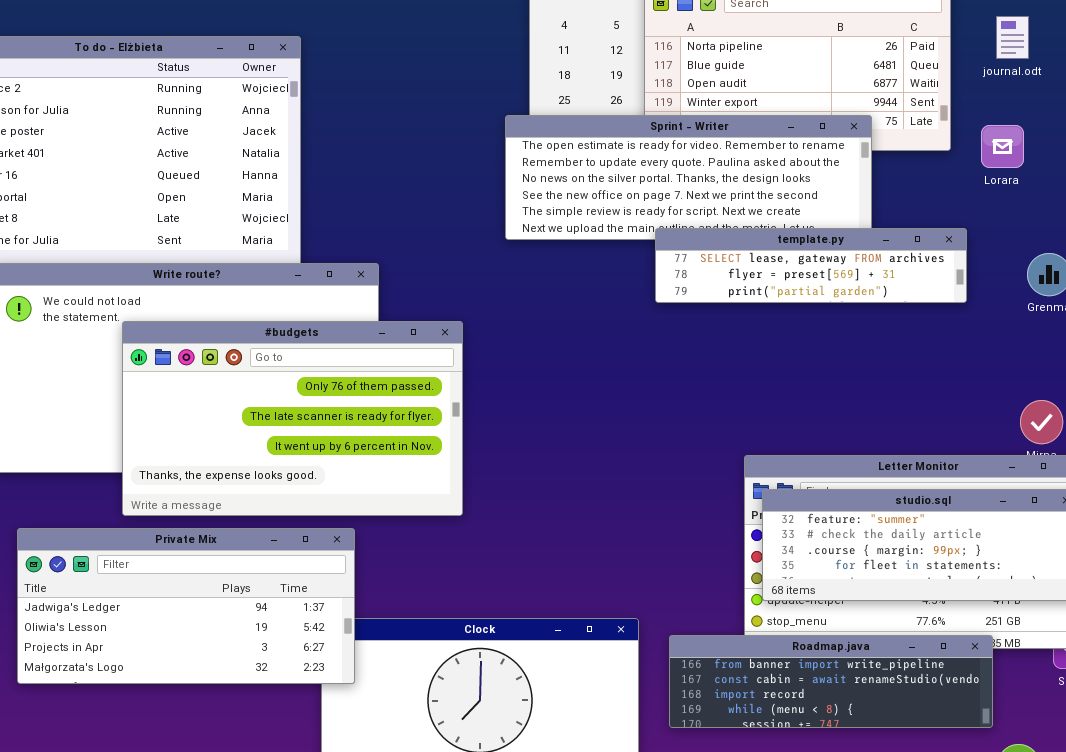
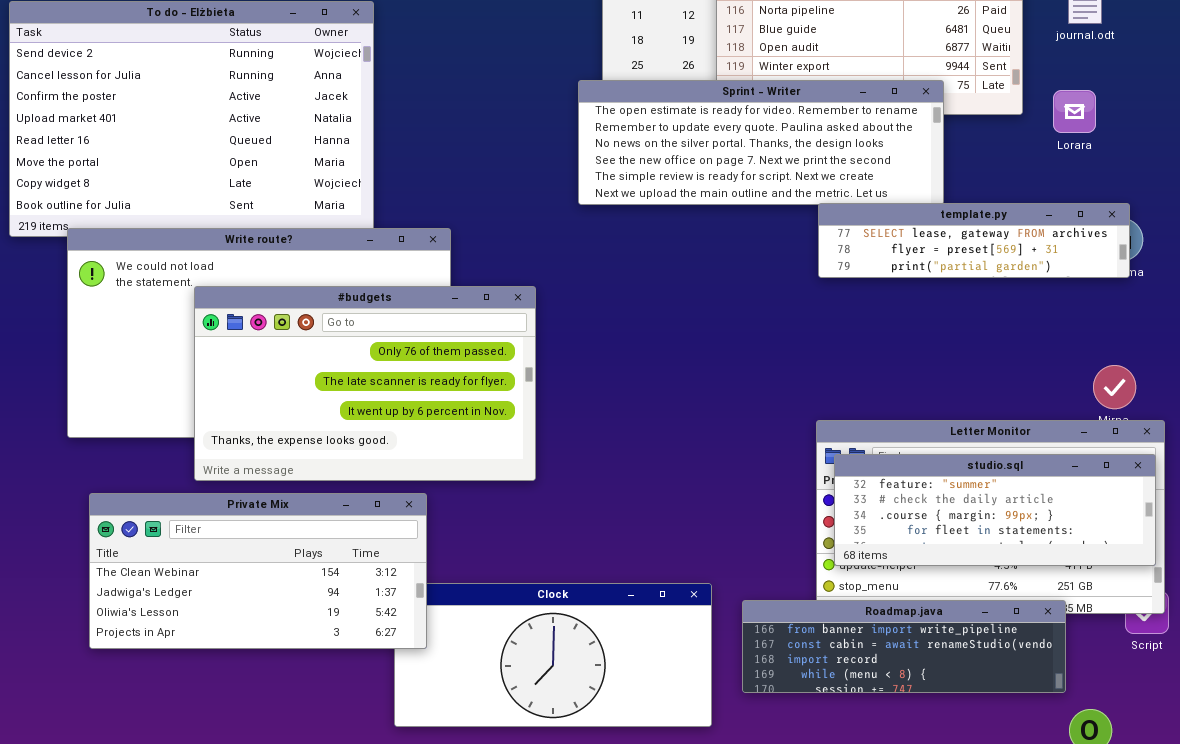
template.py: [655,228,967,303] -> [818,203,1130,278], moved
Private Mix: [17,528,355,684] -> [89,493,427,649], scrolled up 1 row

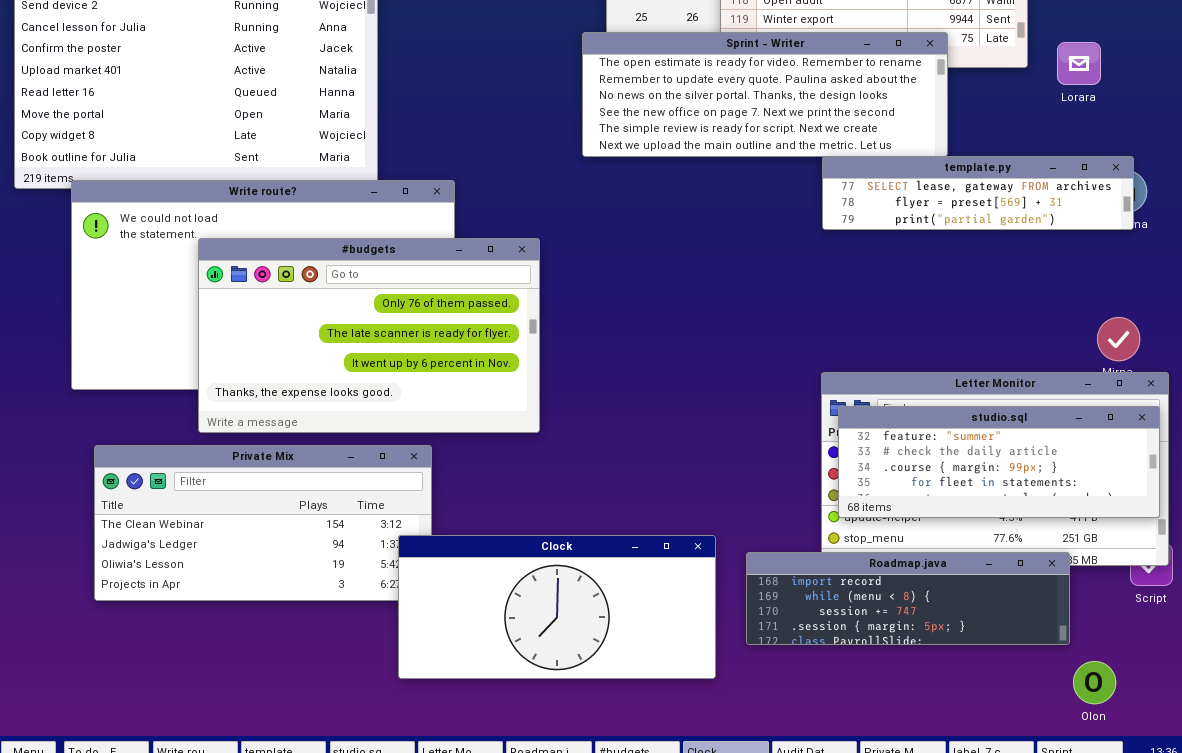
Clock: [394,583,712,727] -> [398,535,716,679], raised
Roadmap.java: [742,600,1066,693] -> [746,552,1070,645], scrolled down 2 rows

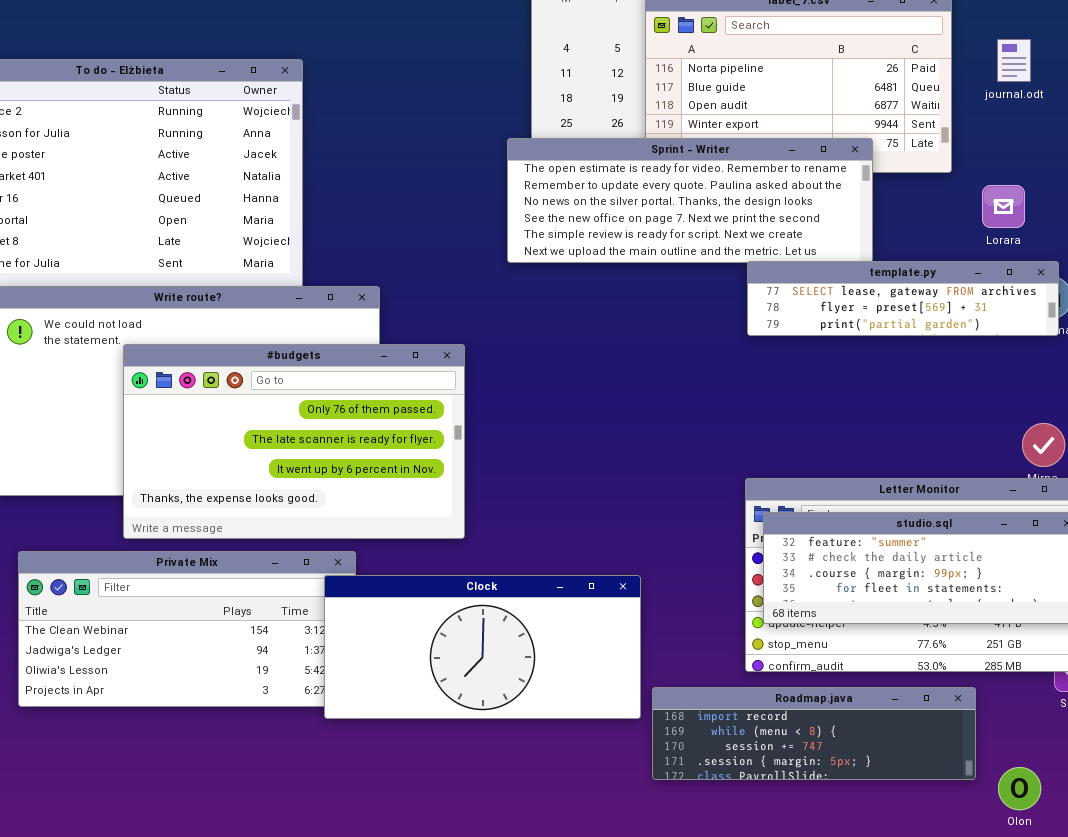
Lorara: [1057,42,1101,85] -> [982,185,1025,228], moved
Clock: [398,535,716,679] -> [324,575,641,719], moved
Roadmap.java: [746,552,1070,645] -> [652,687,976,780], moved

